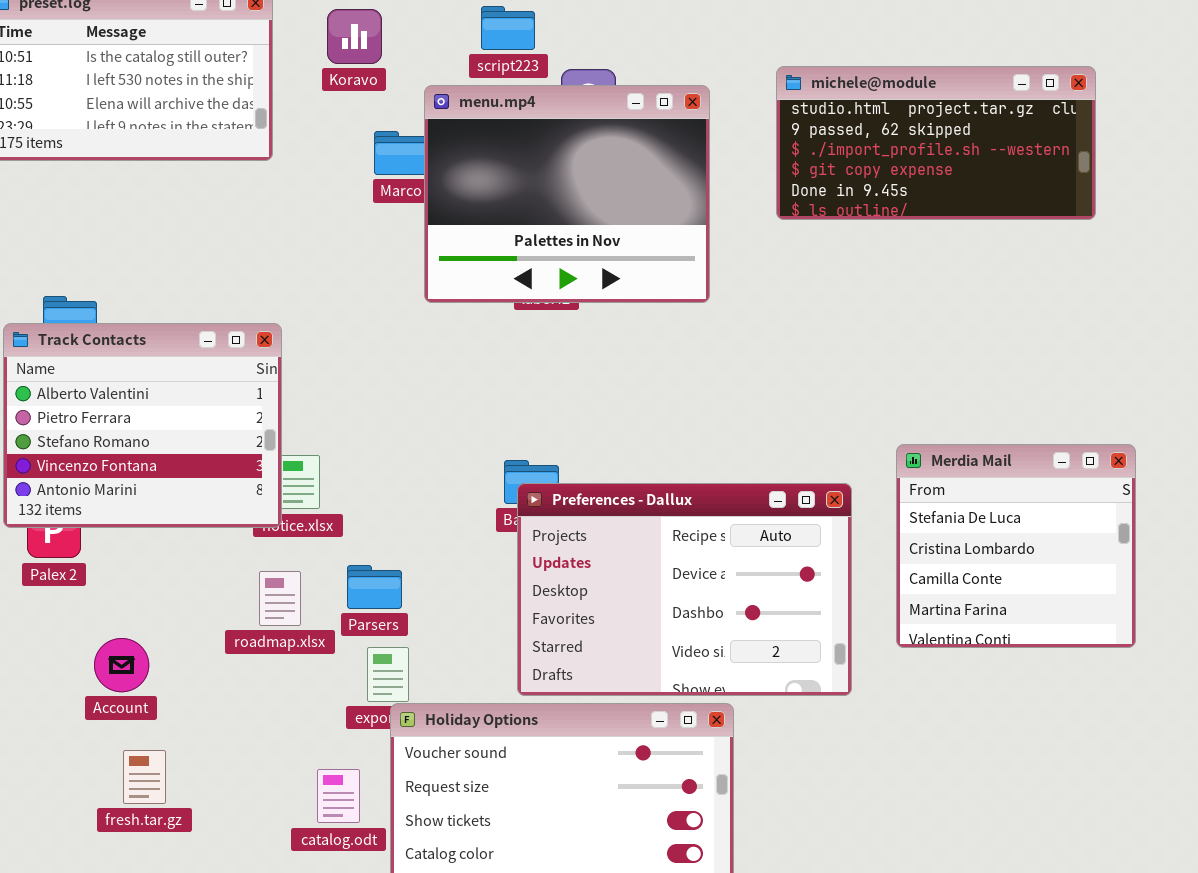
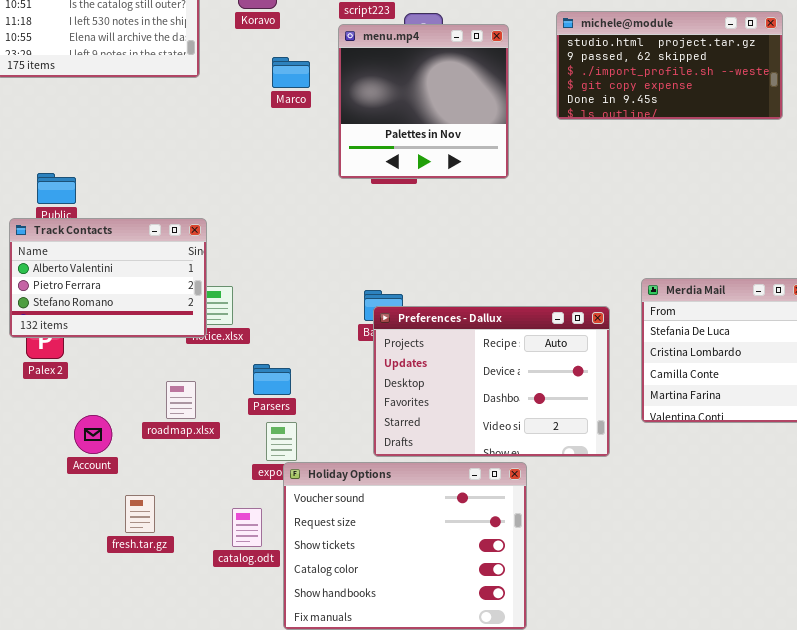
menu.mp4: [424,85,710,303] -> [338,24,509,179], resized
Track Contacts: [3,323,282,528] -> [9,218,207,338], resized
roadmap.xlsx: [259,571,301,626] -> [166,381,196,419], moved
fresh.tar.gz: [123,750,166,804] -> [125,495,155,533], moved

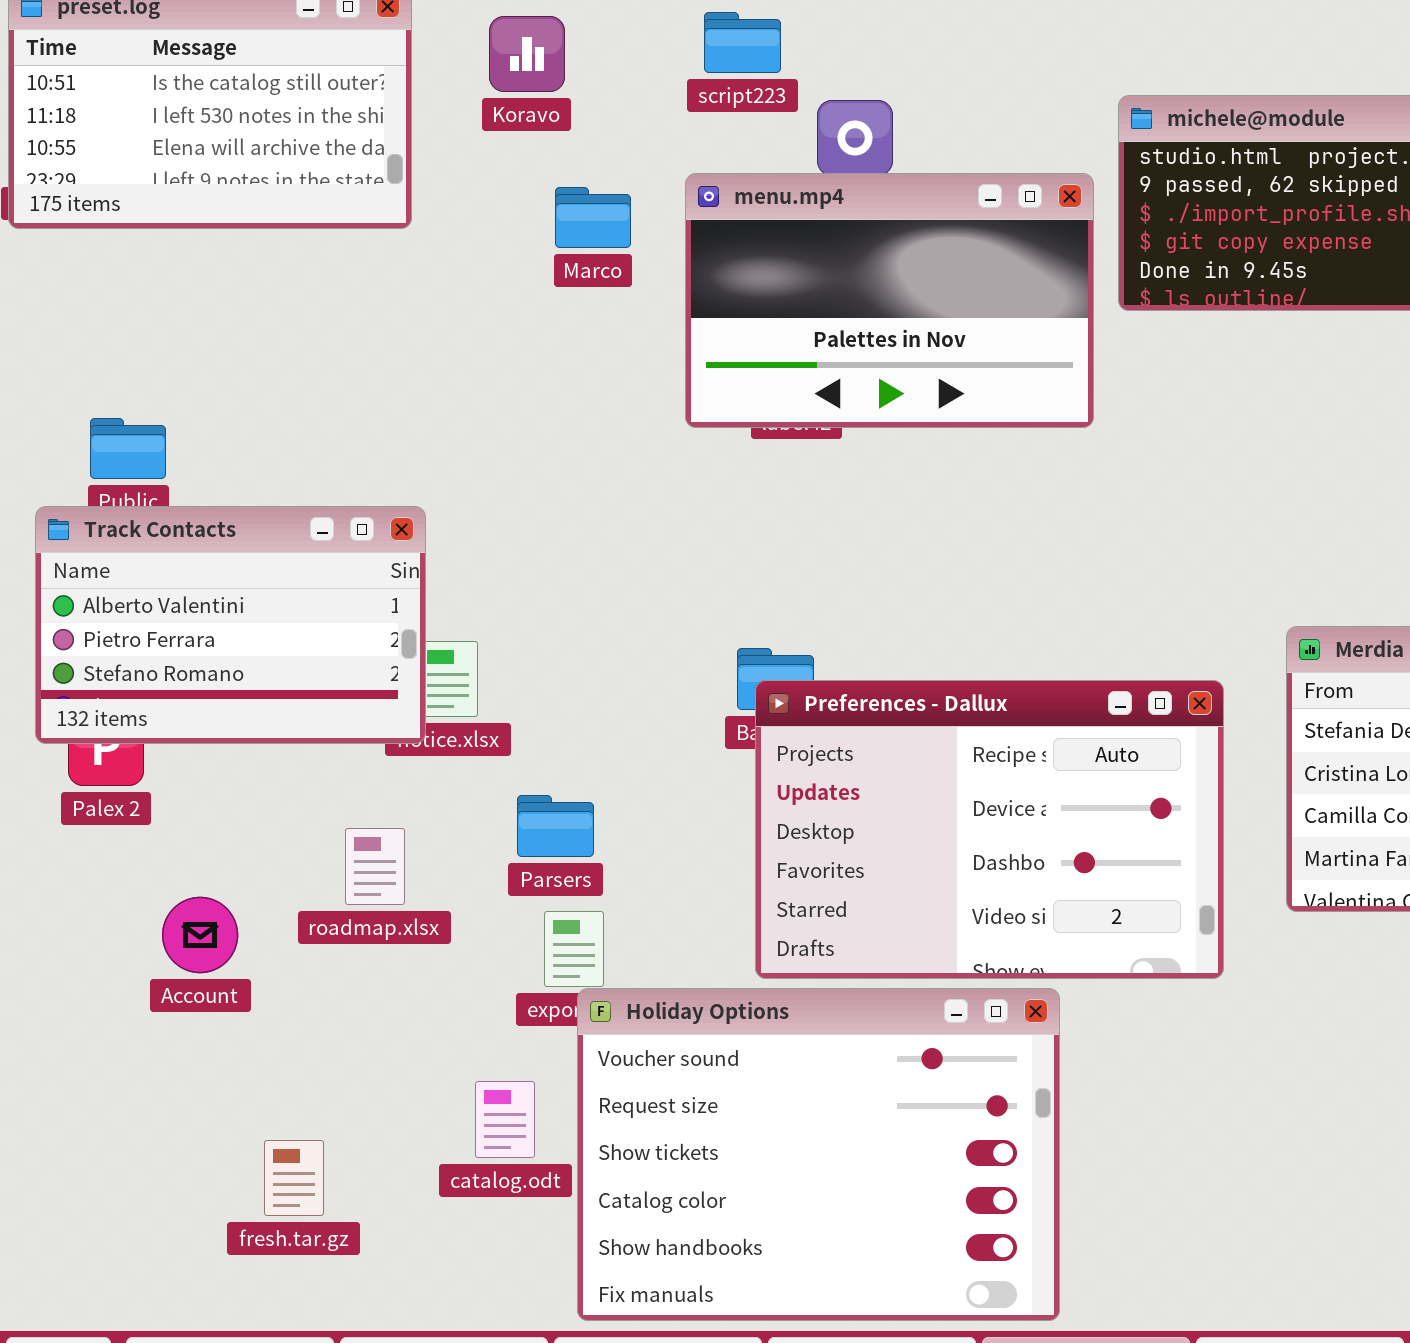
menu.mp4: [338,24,509,179] -> [685,173,1094,428], resized
fresh.tar.gz: [125,495,155,533] -> [264,1140,324,1216], moved

